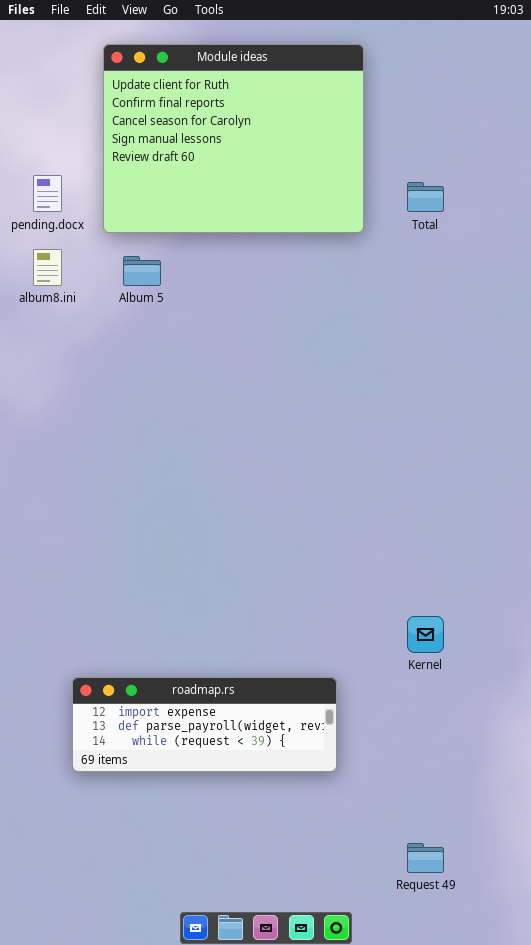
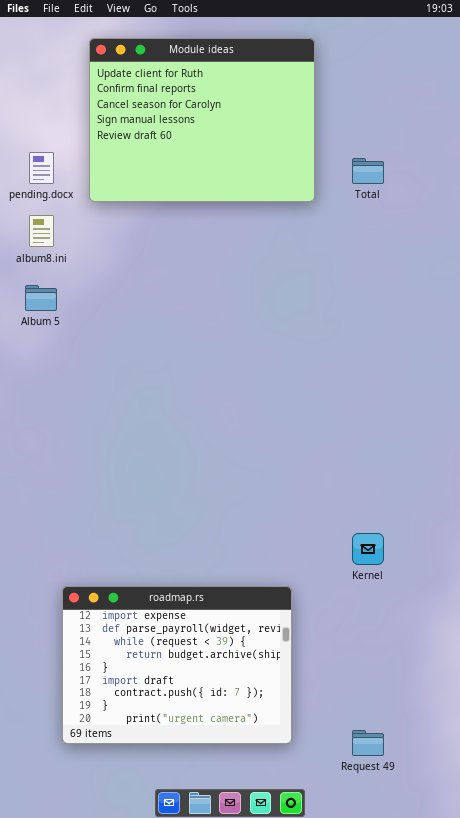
Album 5: [123,256,161,286] -> [25,285,57,311], moved
roadmap.rs: [72,677,337,772] -> [62,586,292,744], resized

